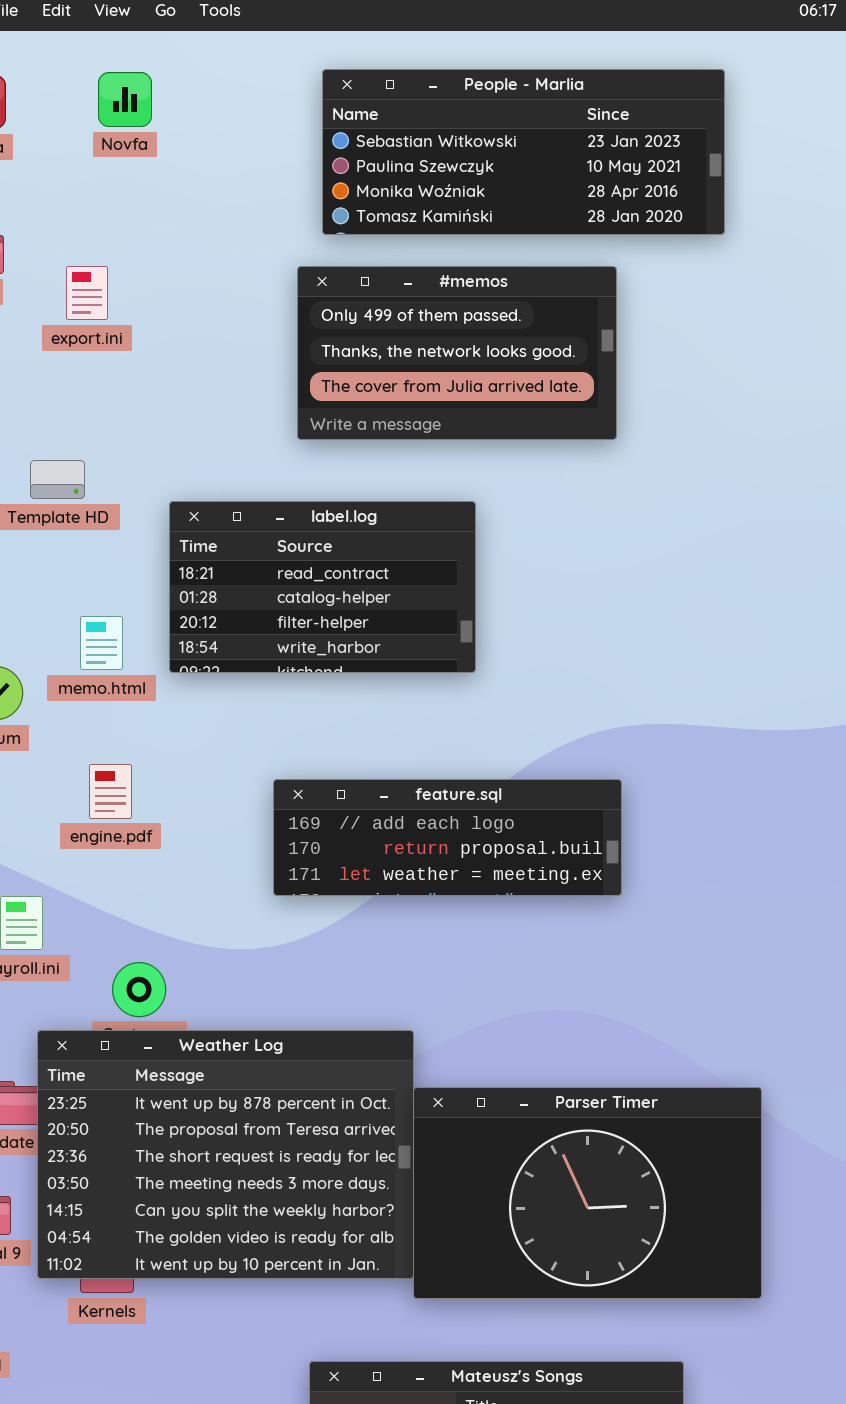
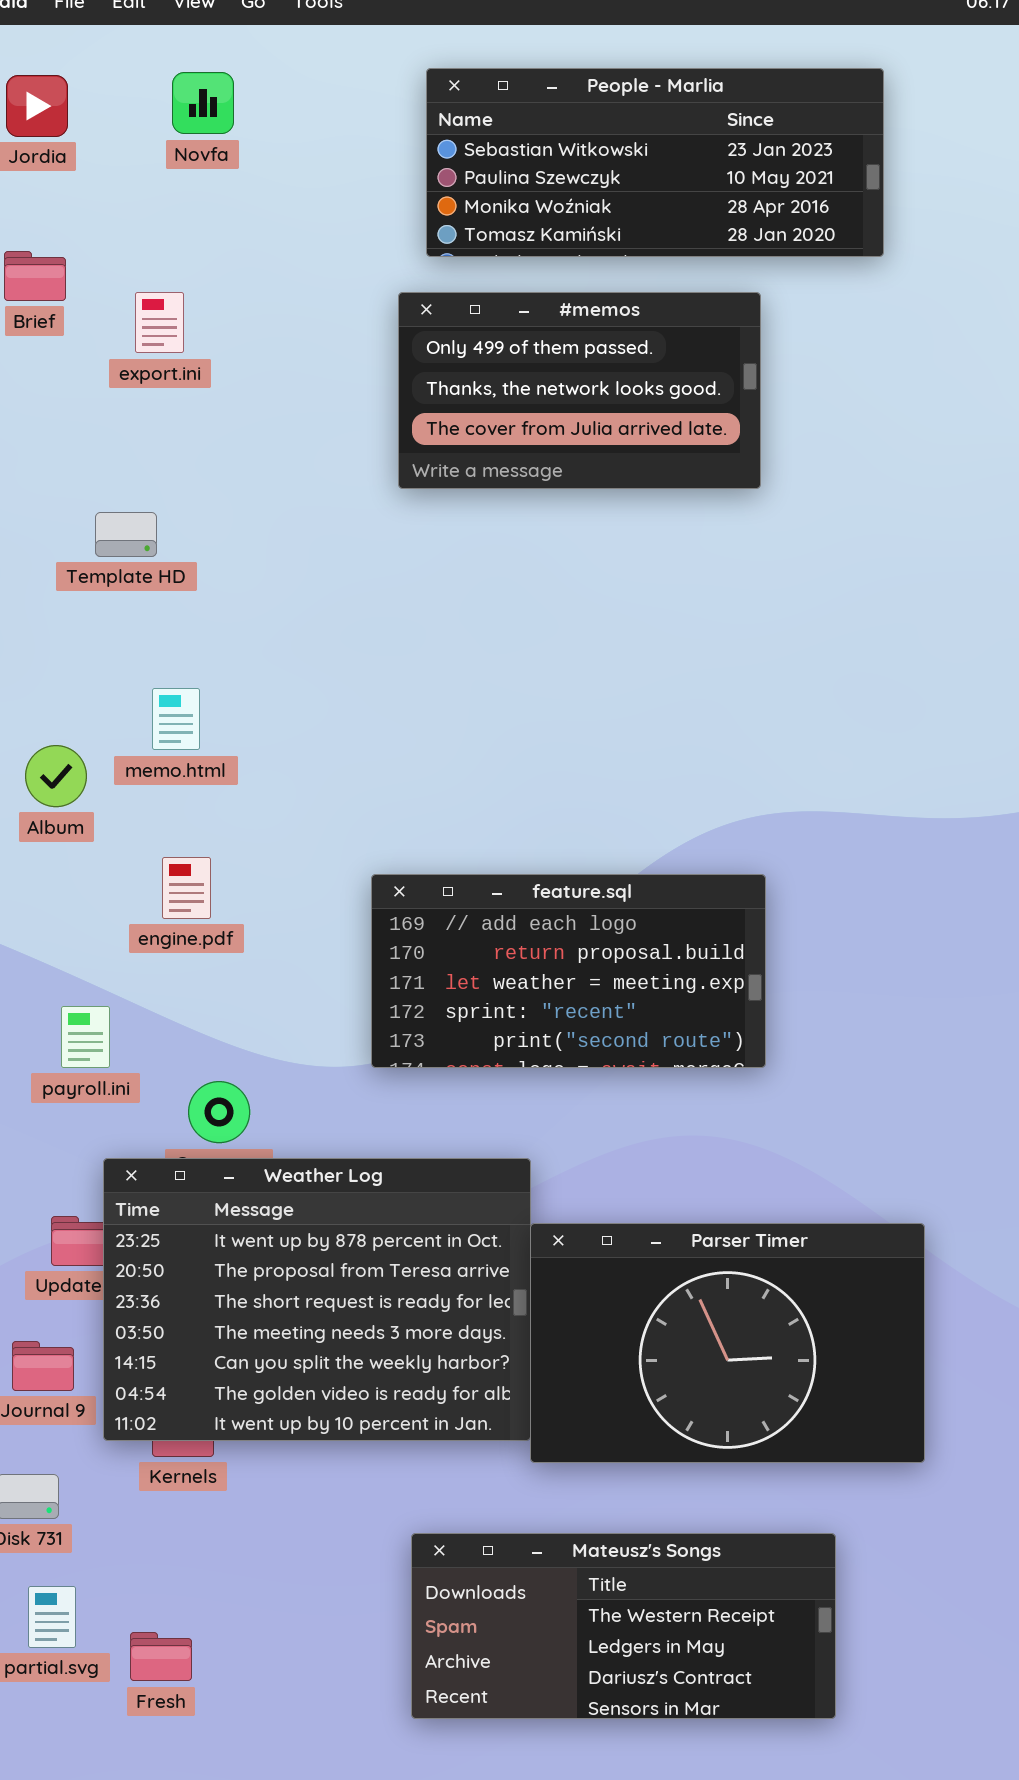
label.log: [169,501,476,673] -> none, closed
feature.sql: [273,779,622,896] -> [371,874,766,1068], resized

